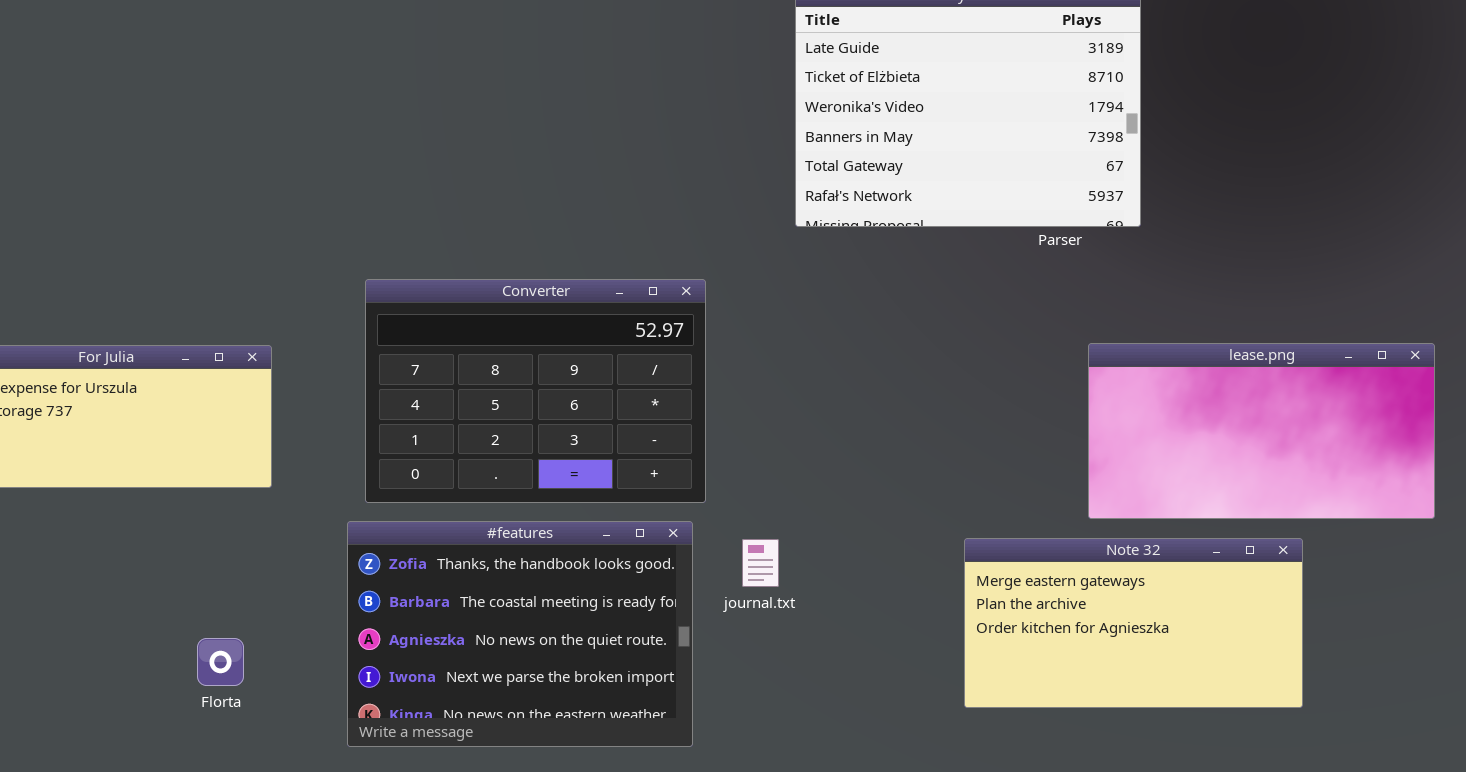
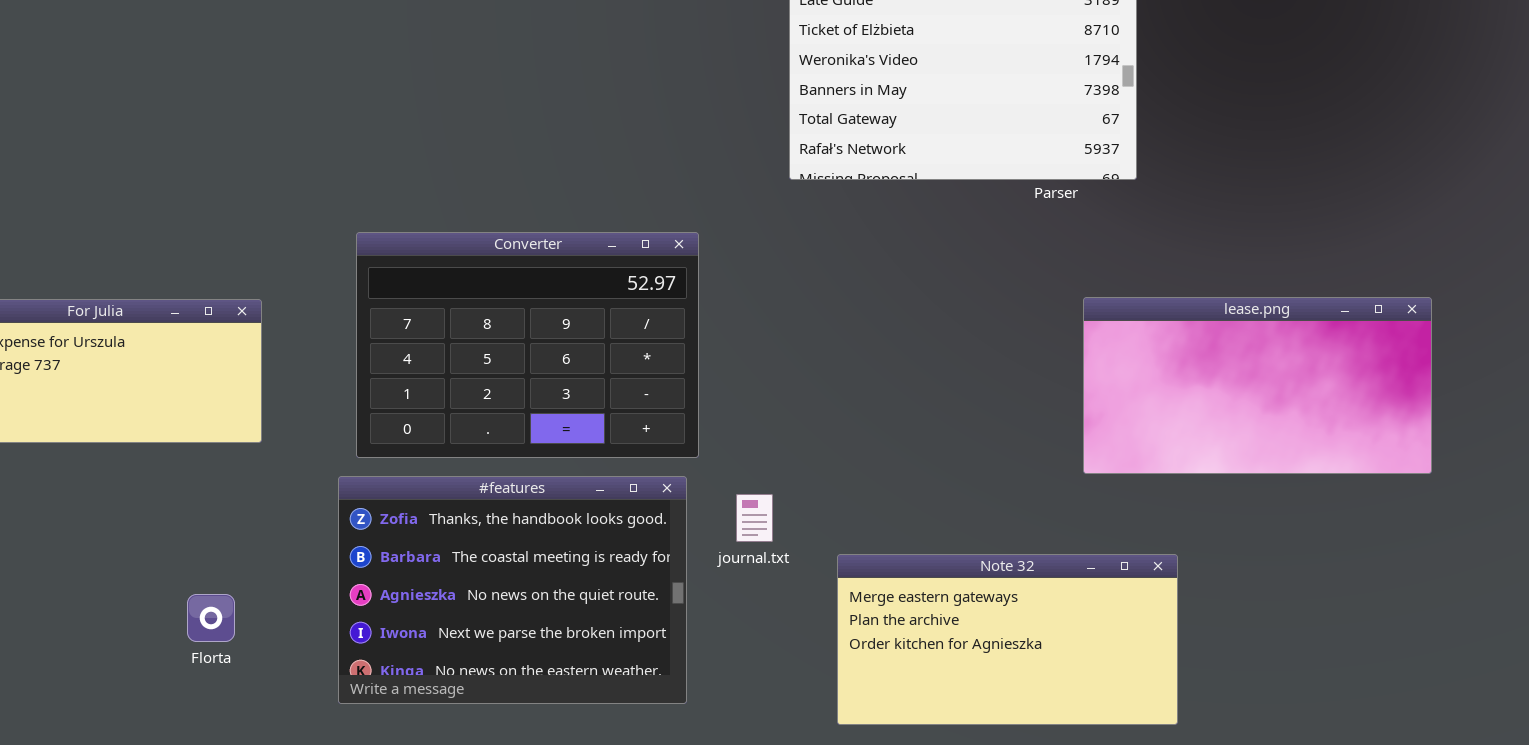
Note 32: [964,538,1303,708] -> [837,554,1178,725], moved

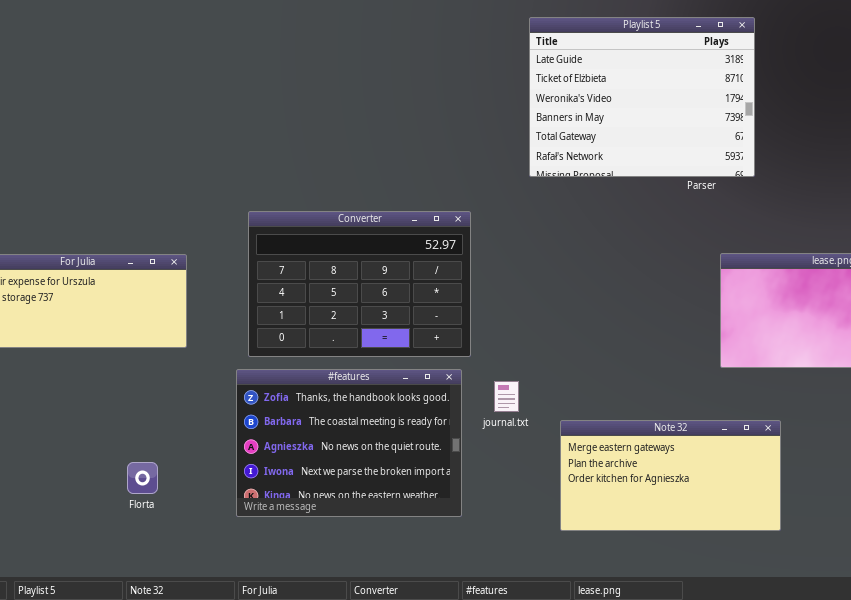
Florta: [187,594,235,642] -> [127,462,158,494], moved

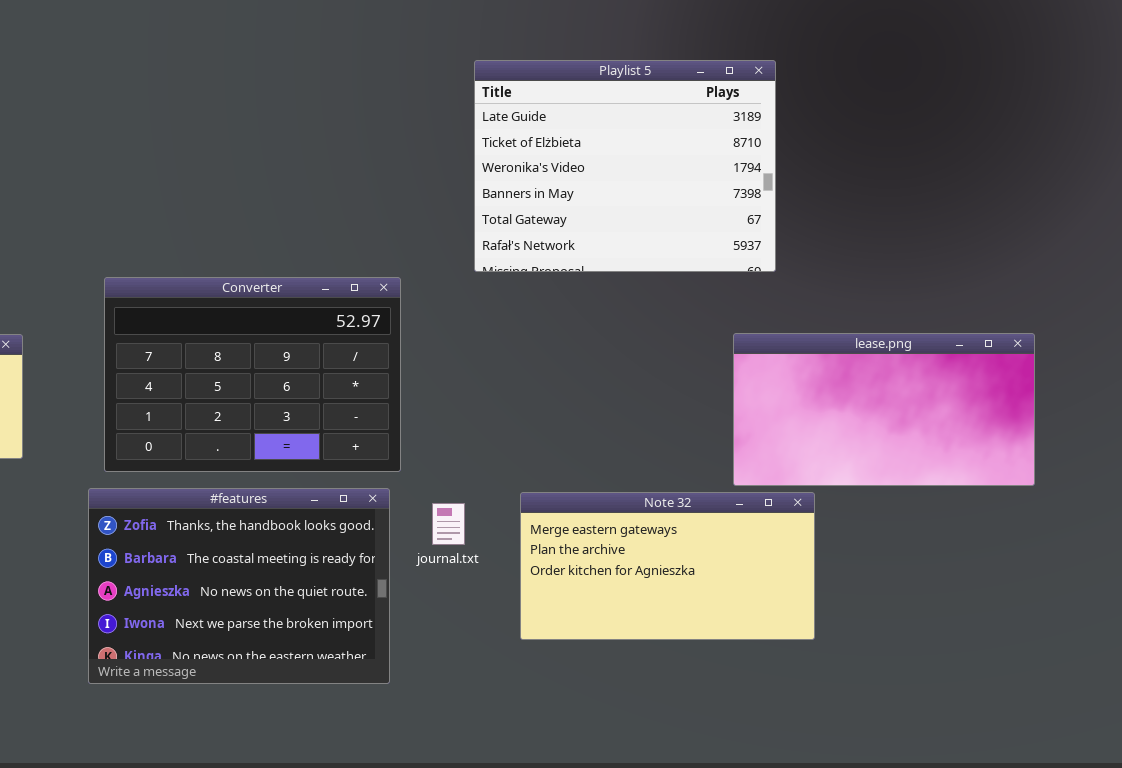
Playlist 5: [529,17,755,177] -> [474,60,776,272], moved
Note 32: [560,420,781,531] -> [520,492,815,640], moved

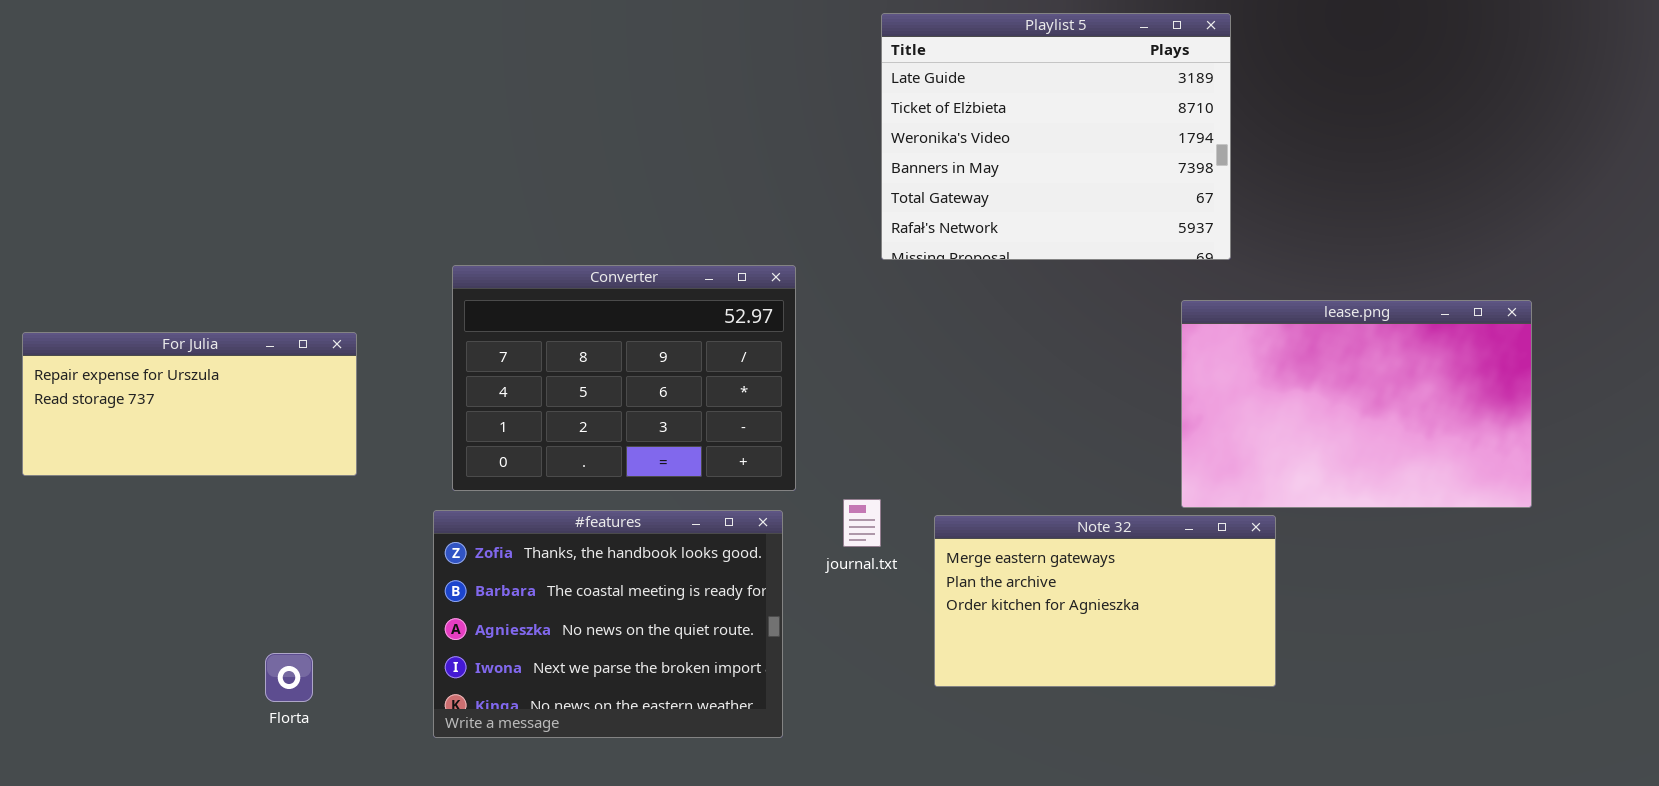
lease.png: [733,333,1035,486] -> [1181,300,1532,508], resized
journal.txt: [432,503,465,545] -> [843,499,881,547], moved

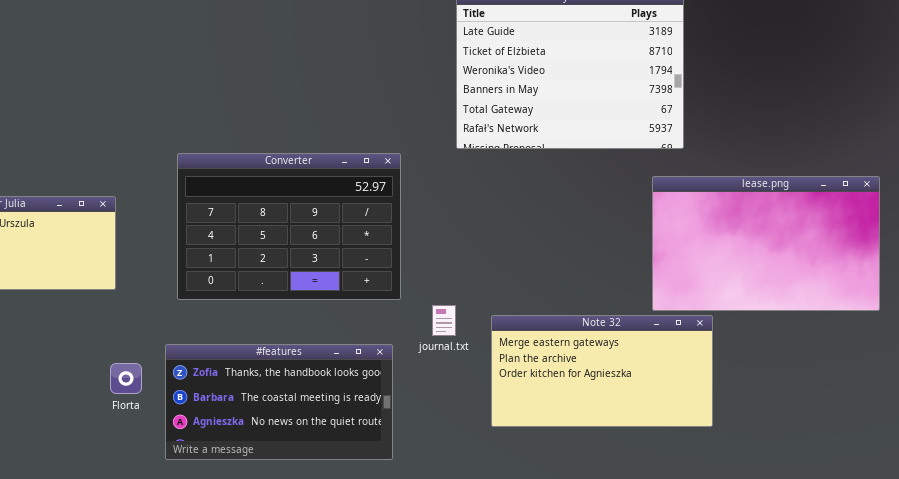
#features: [433,510,783,738] -> [165,344,393,460], resized
Florta: [265,653,313,702] -> [110,363,142,394], moved

